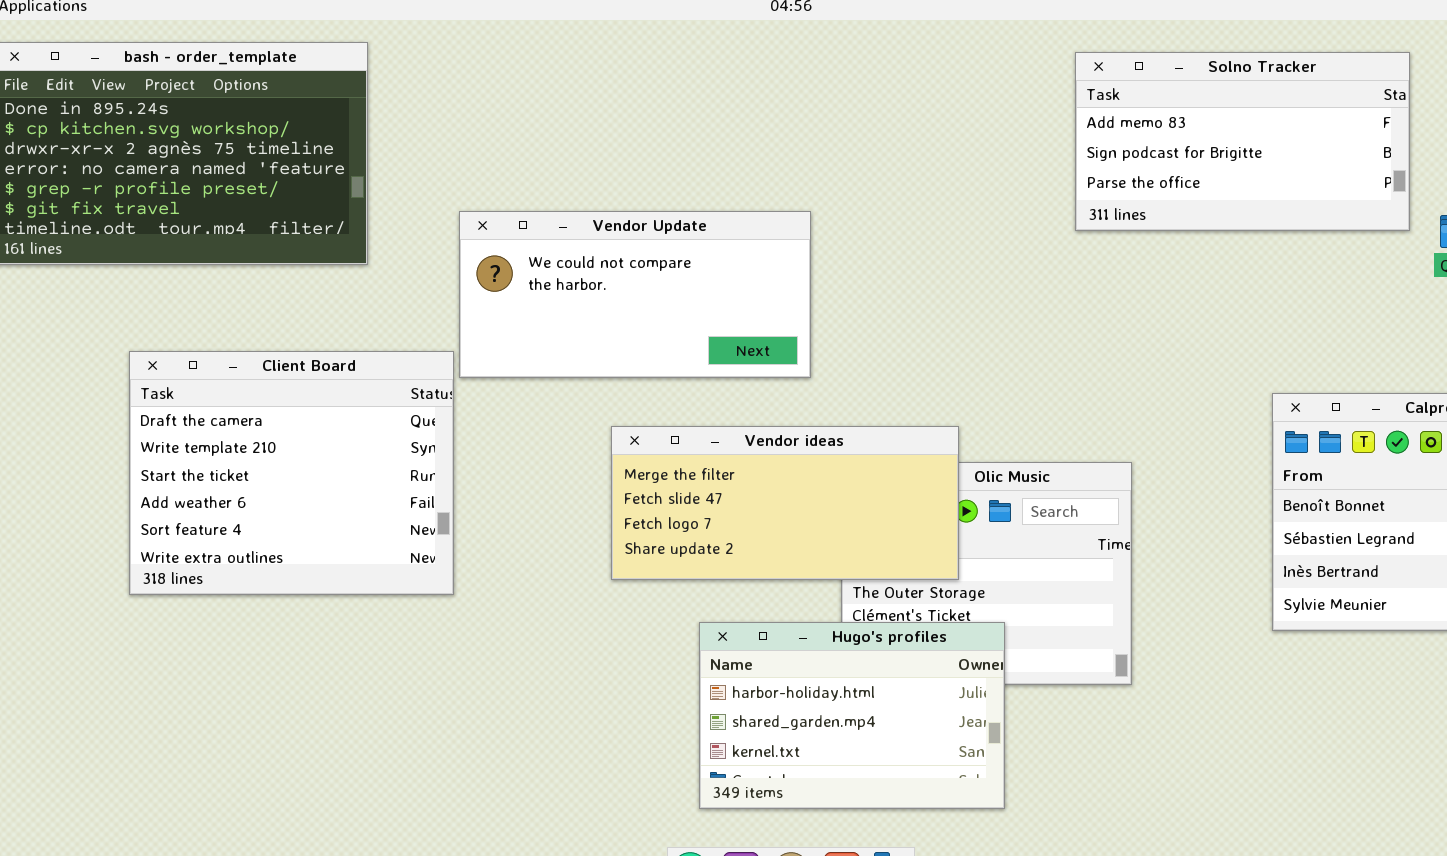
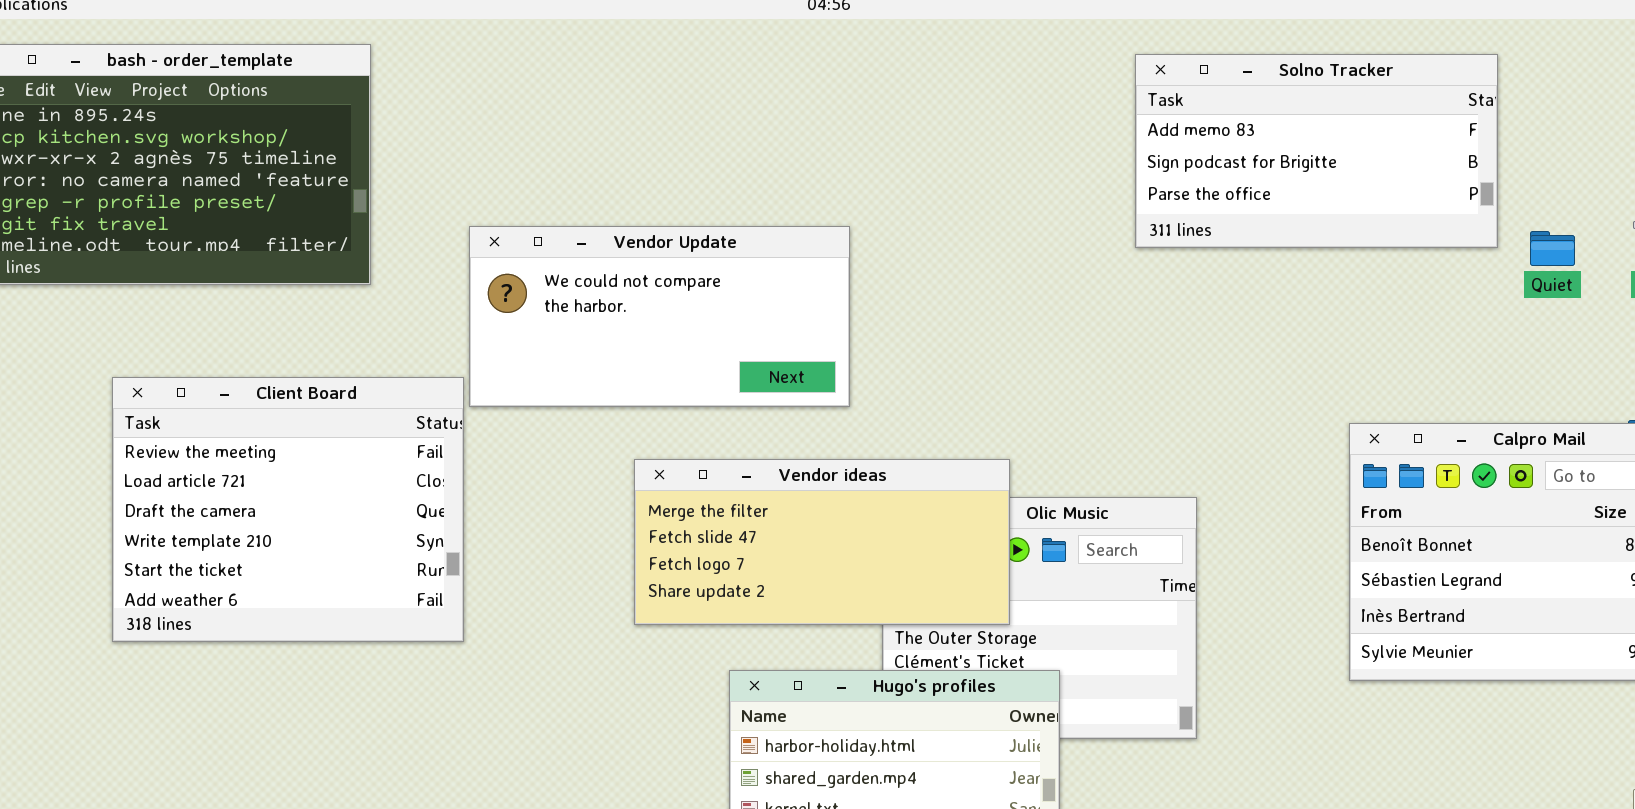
Client Board: [129,351,454,595] -> [112,377,464,642], scrolled up 2 rows

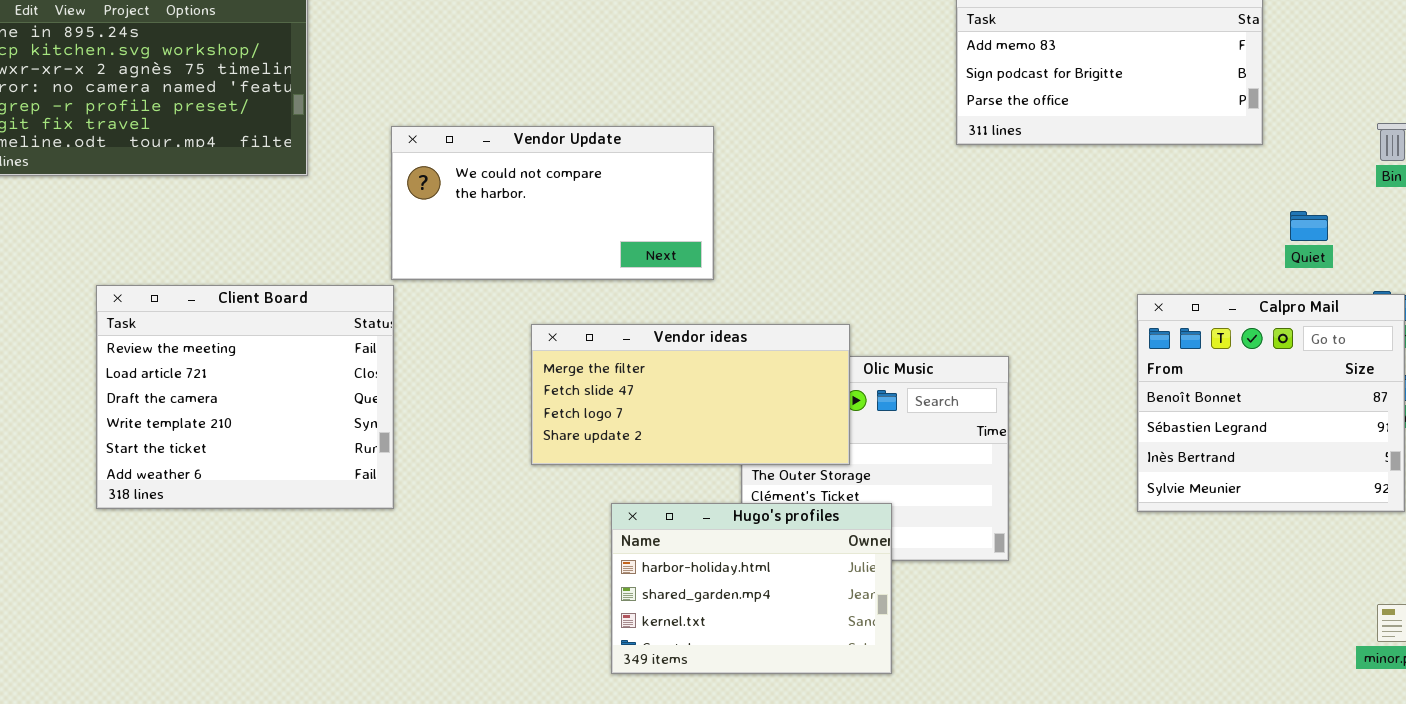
Quiet: [1530,231,1575,266] -> [1290,211,1328,241], moved
Client Board: [112,377,464,642] -> [96,285,394,509], moved

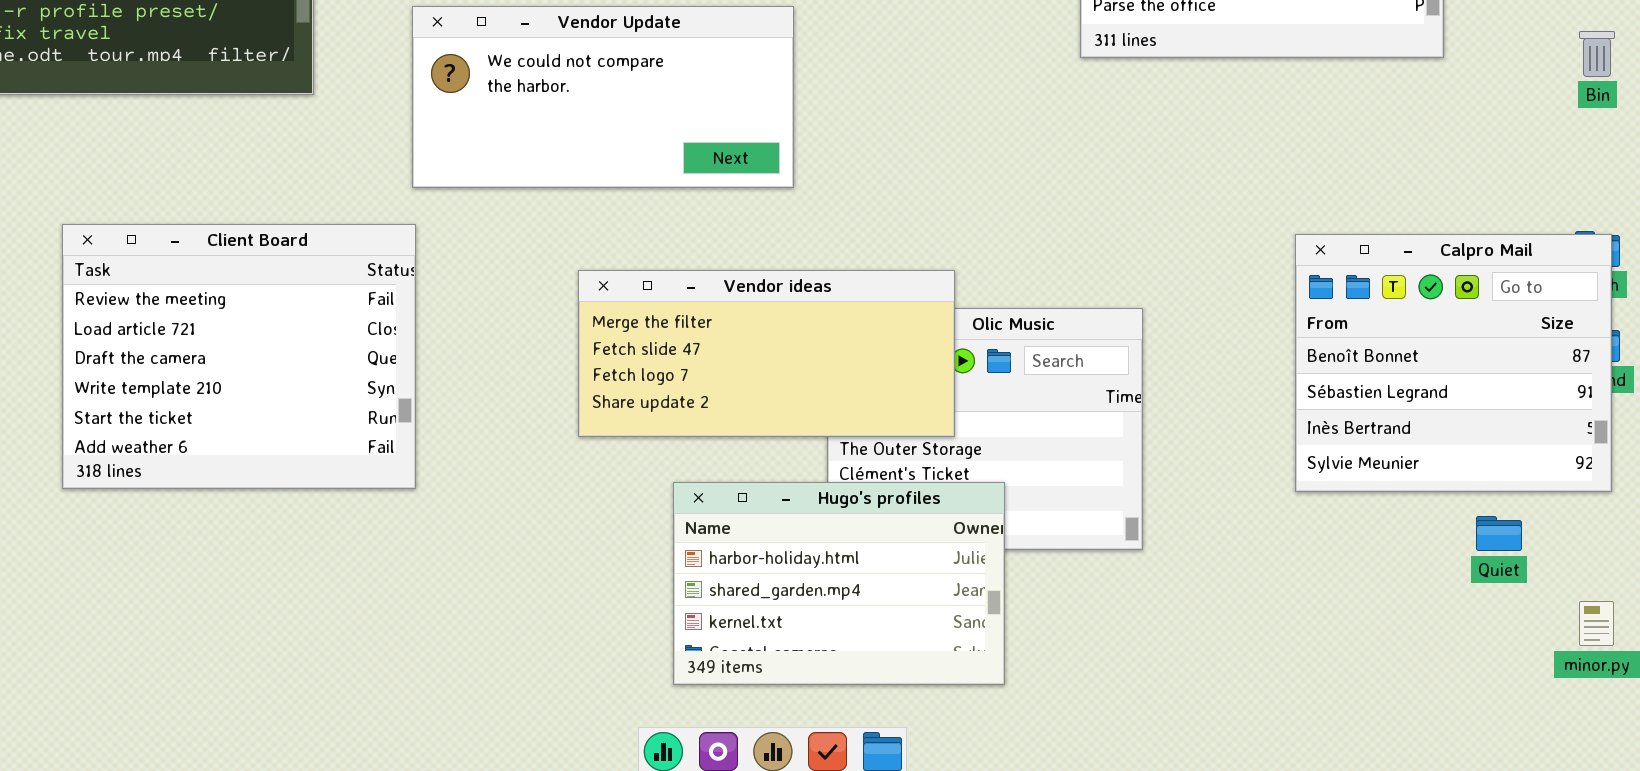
Vendor Update: [391,126,714,280] -> [412,6,794,188], moved
Quiet: [1290,211,1328,241] -> [1476,516,1522,551], moved

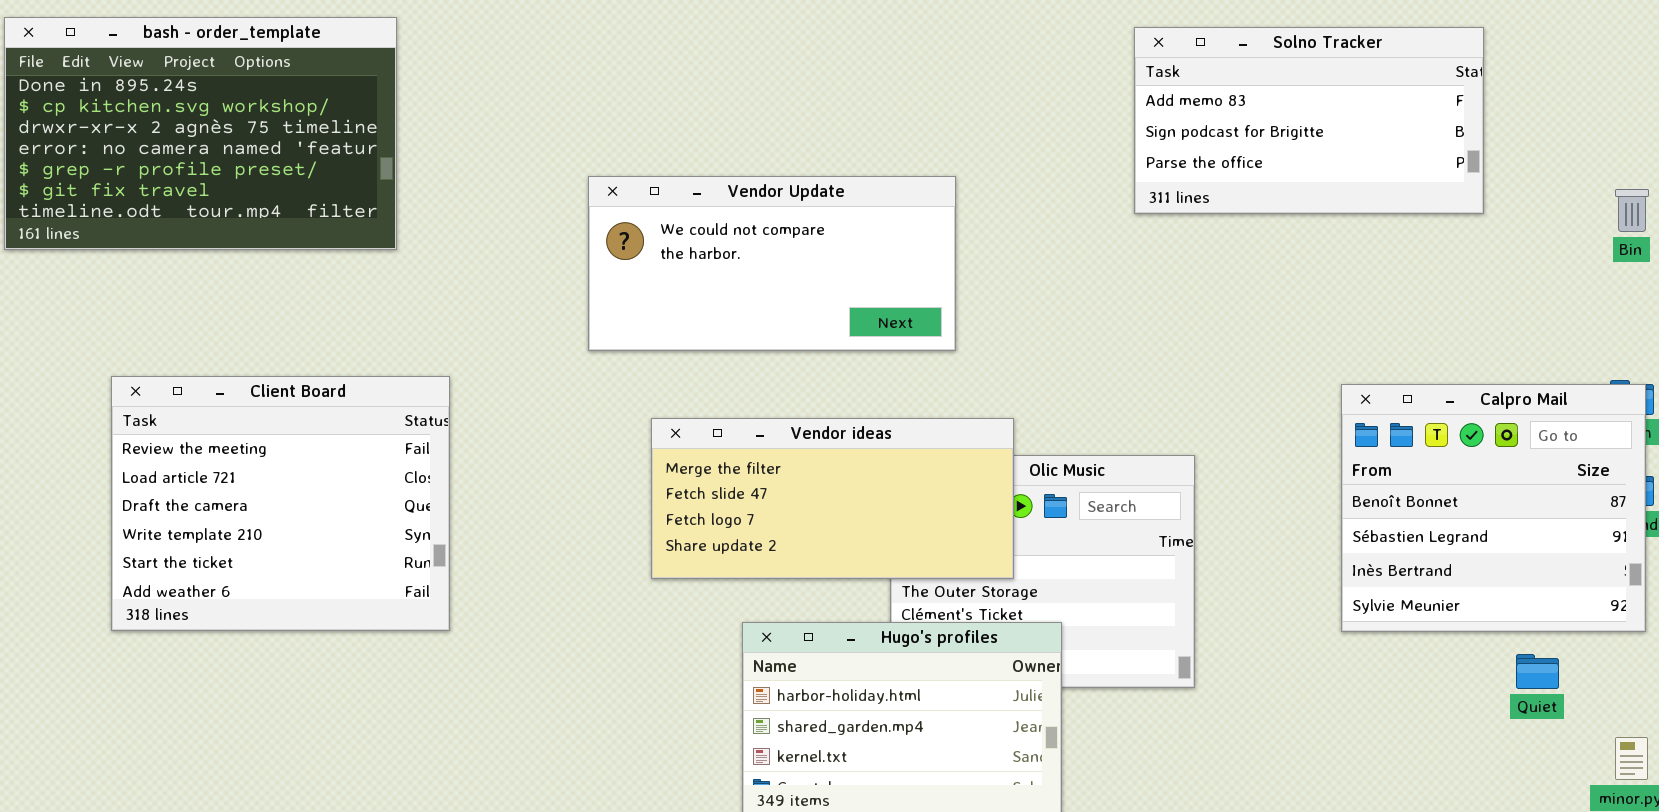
Vendor Update: [412,6,794,188] -> [588,176,956,351], moved
Client Board: [62,224,416,489] -> [111,376,450,631], moved

